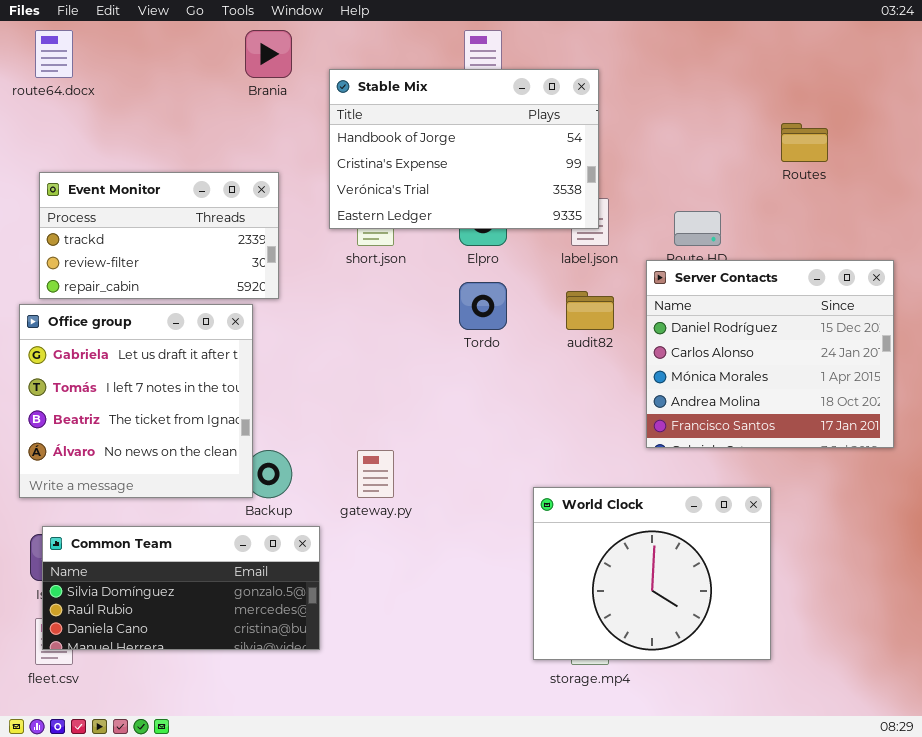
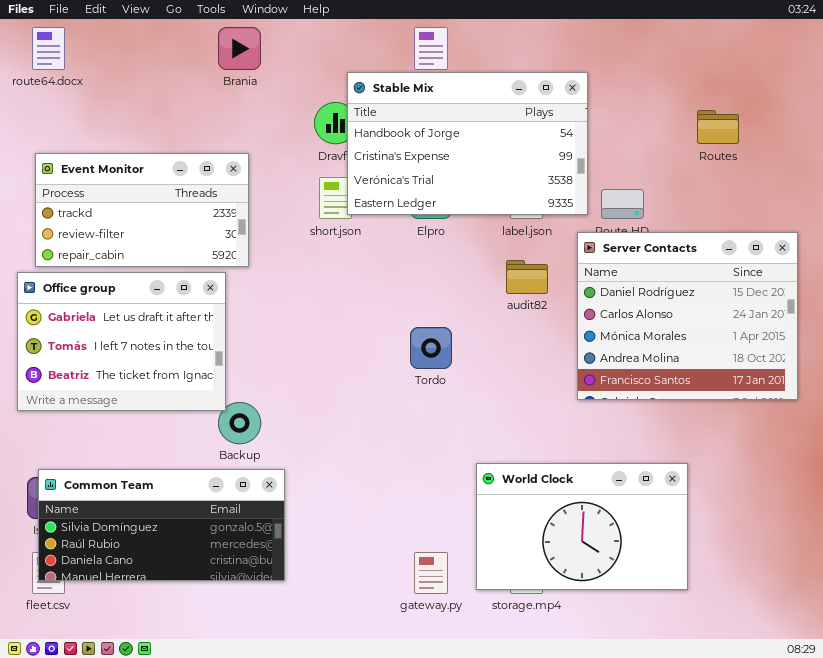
Stable Mix: [329,69,599,229] -> [347,72,588,215], moved
Tordo: [459,282,507,330] -> [410,327,452,369], moved
Office group: [19,304,253,498] -> [17,272,226,411], resized
gateway.py: [357,450,394,498] -> [414,552,448,594], moved
World Clock: [533,487,771,660] -> [476,463,688,590], resized

